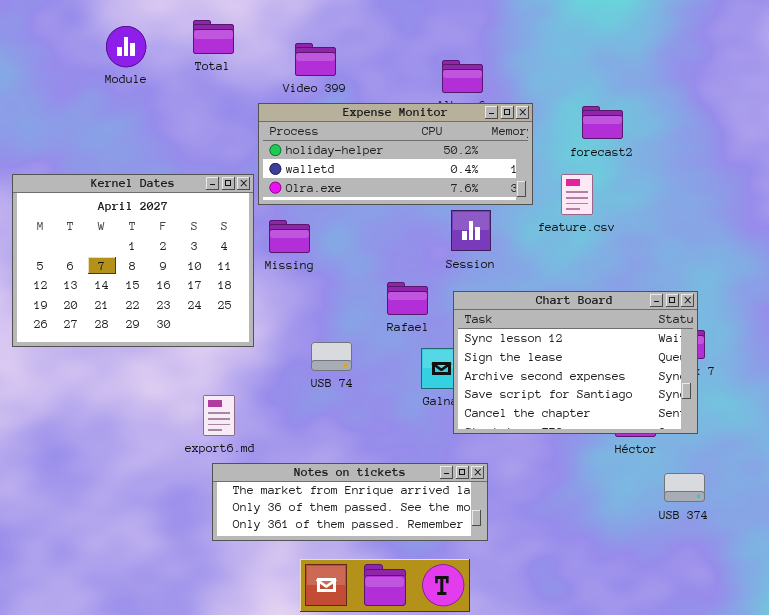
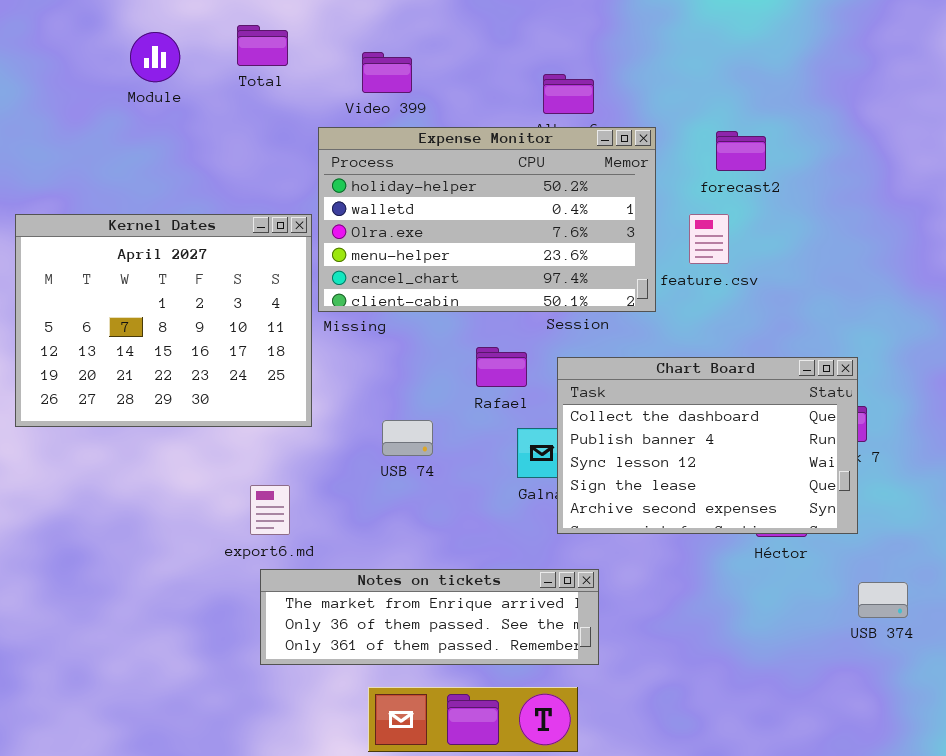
Expense Monitor: [258,103,533,205] -> [318,127,656,312], resized
Chart Board: [453,291,698,434] -> [557,357,858,534], scrolled up 2 rows
USB 374: [664,473,705,502] -> [858,582,908,618], moved

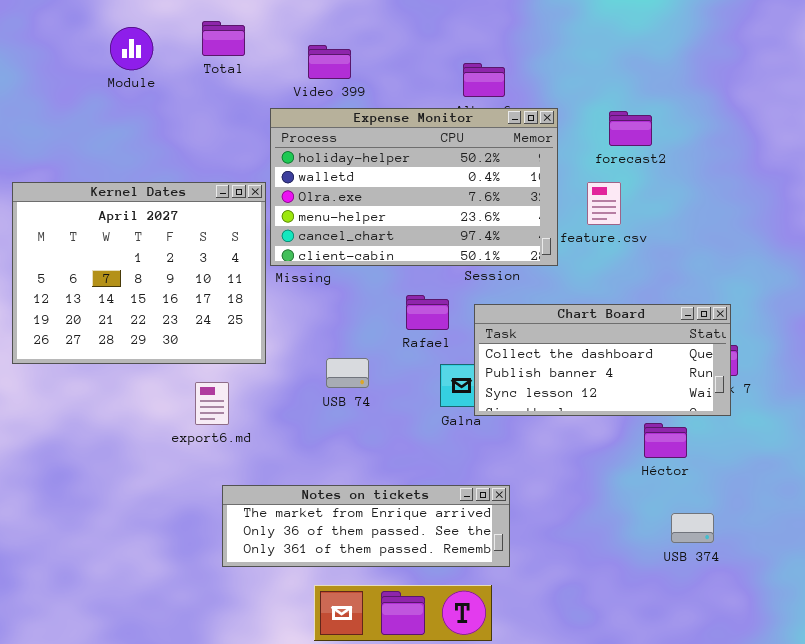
Chart Board: [557,357,858,534] -> [474,304,731,416], resized
export6.md: [250,485,290,535] -> [195,382,229,425], moved
USB 374: [858,582,908,618] -> [671,513,714,543], moved

